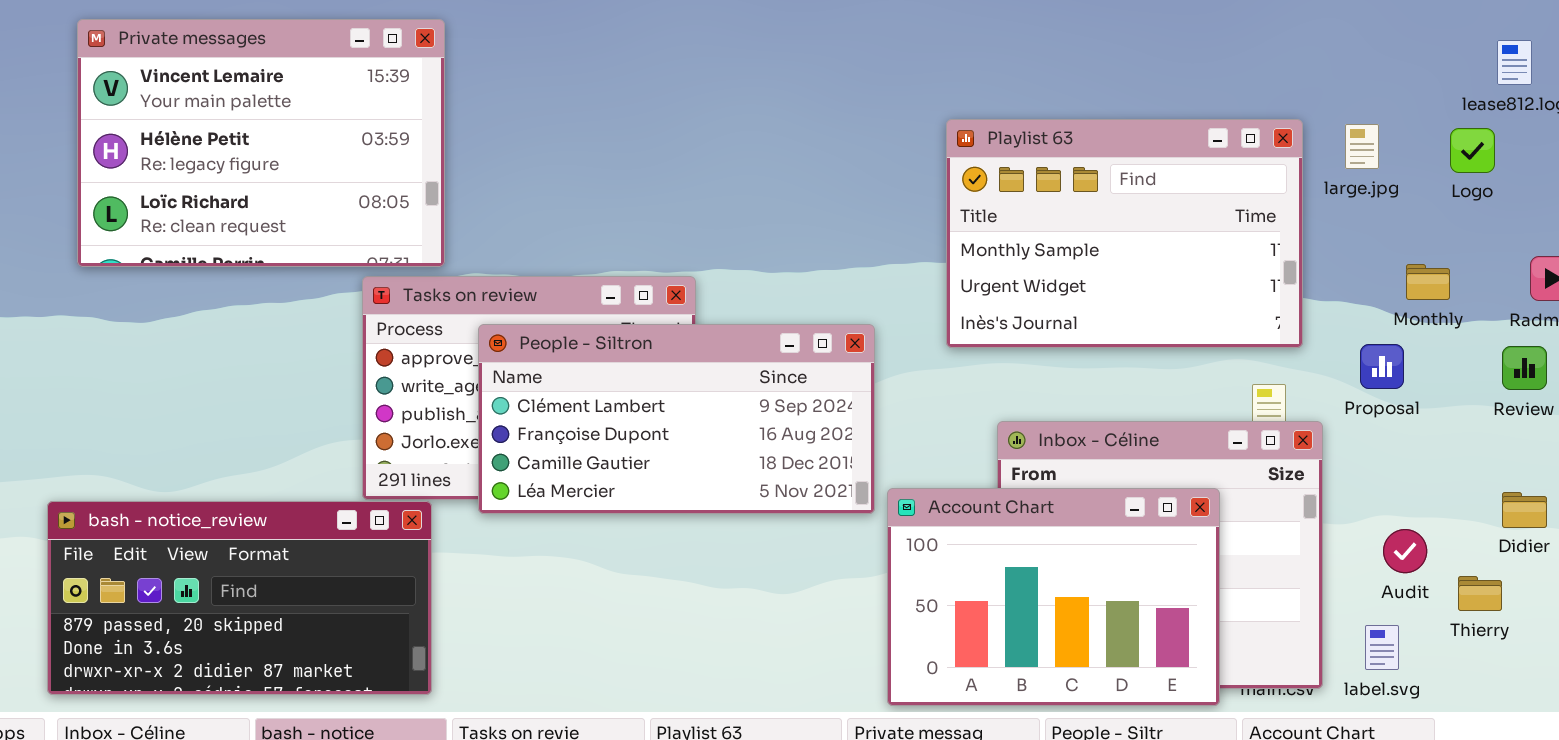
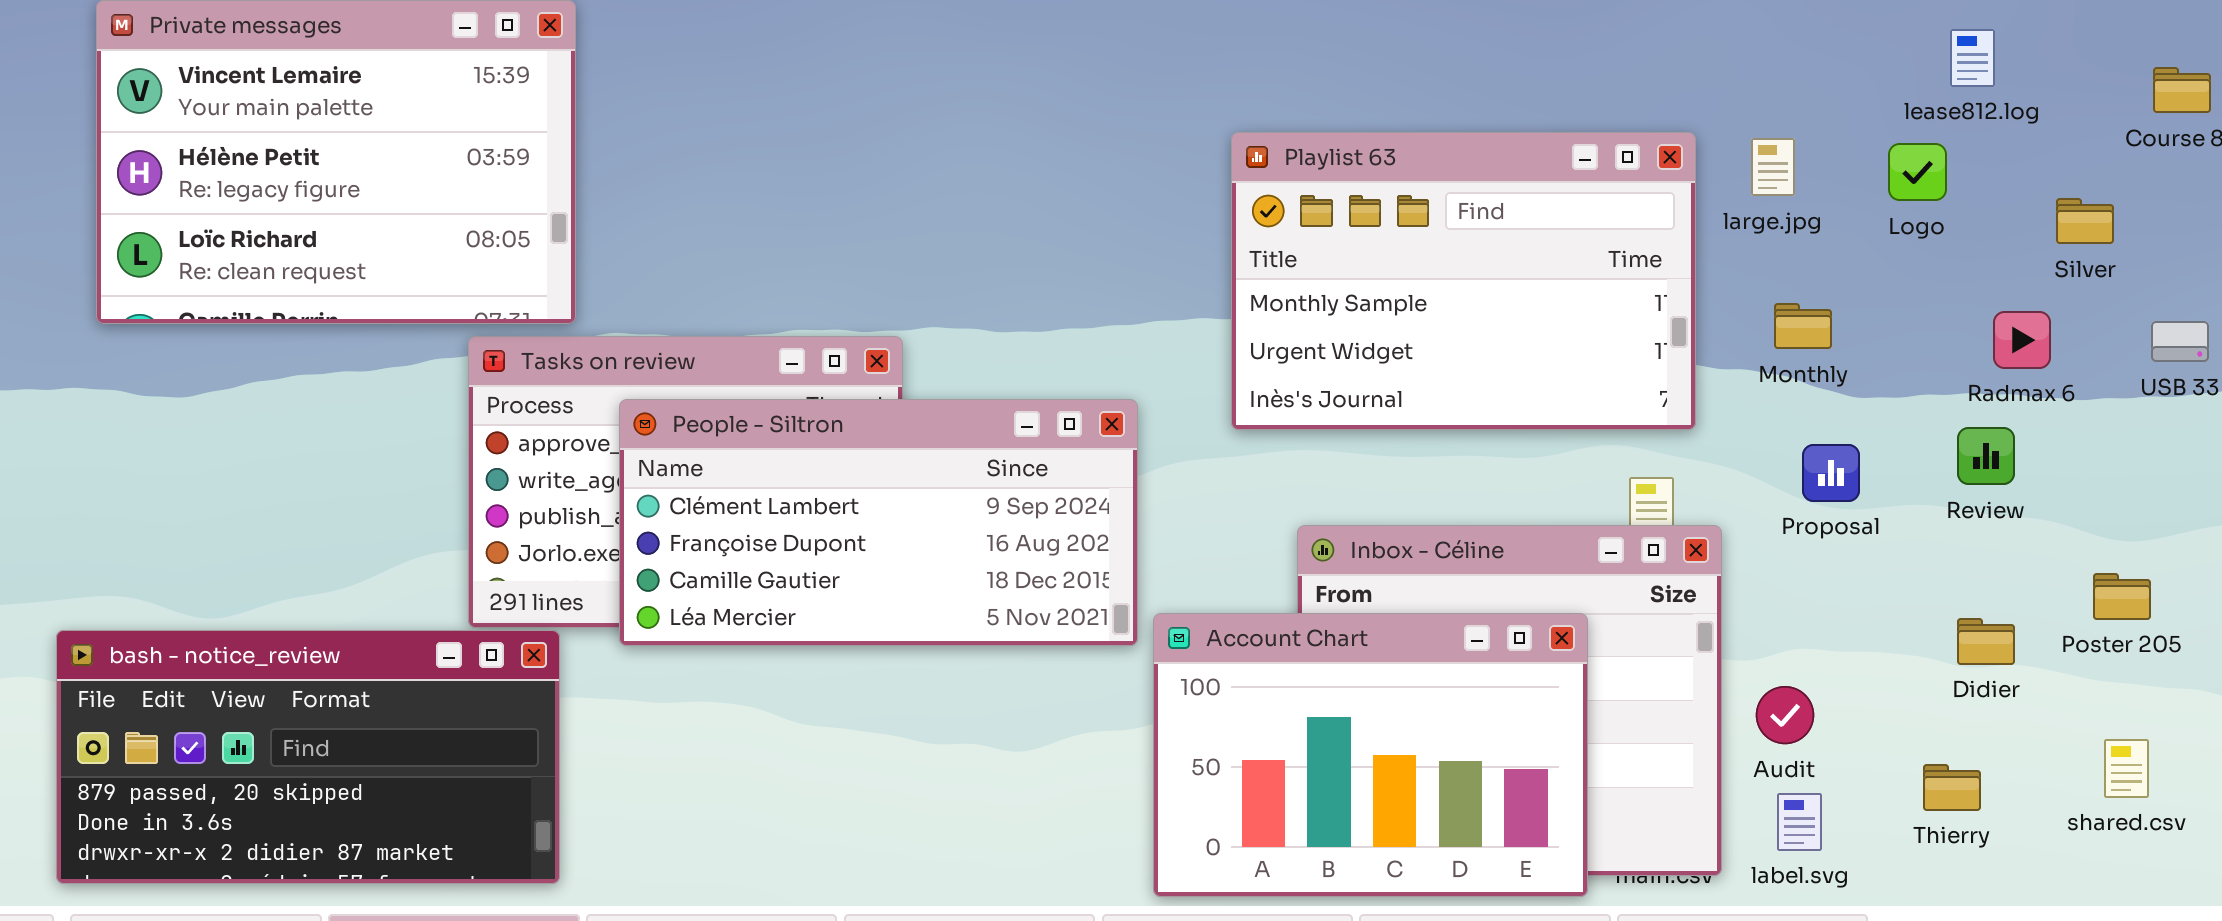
Monthly: [1406,264,1450,300] -> [1774,303,1832,349], moved
Proposal: [1360,344,1404,389] -> [1802,444,1860,502], moved
Audit: [1383,529,1427,573] -> [1756,686,1814,744], moved
Thierry: [1458,576,1502,611] -> [1923,764,1981,811], moved

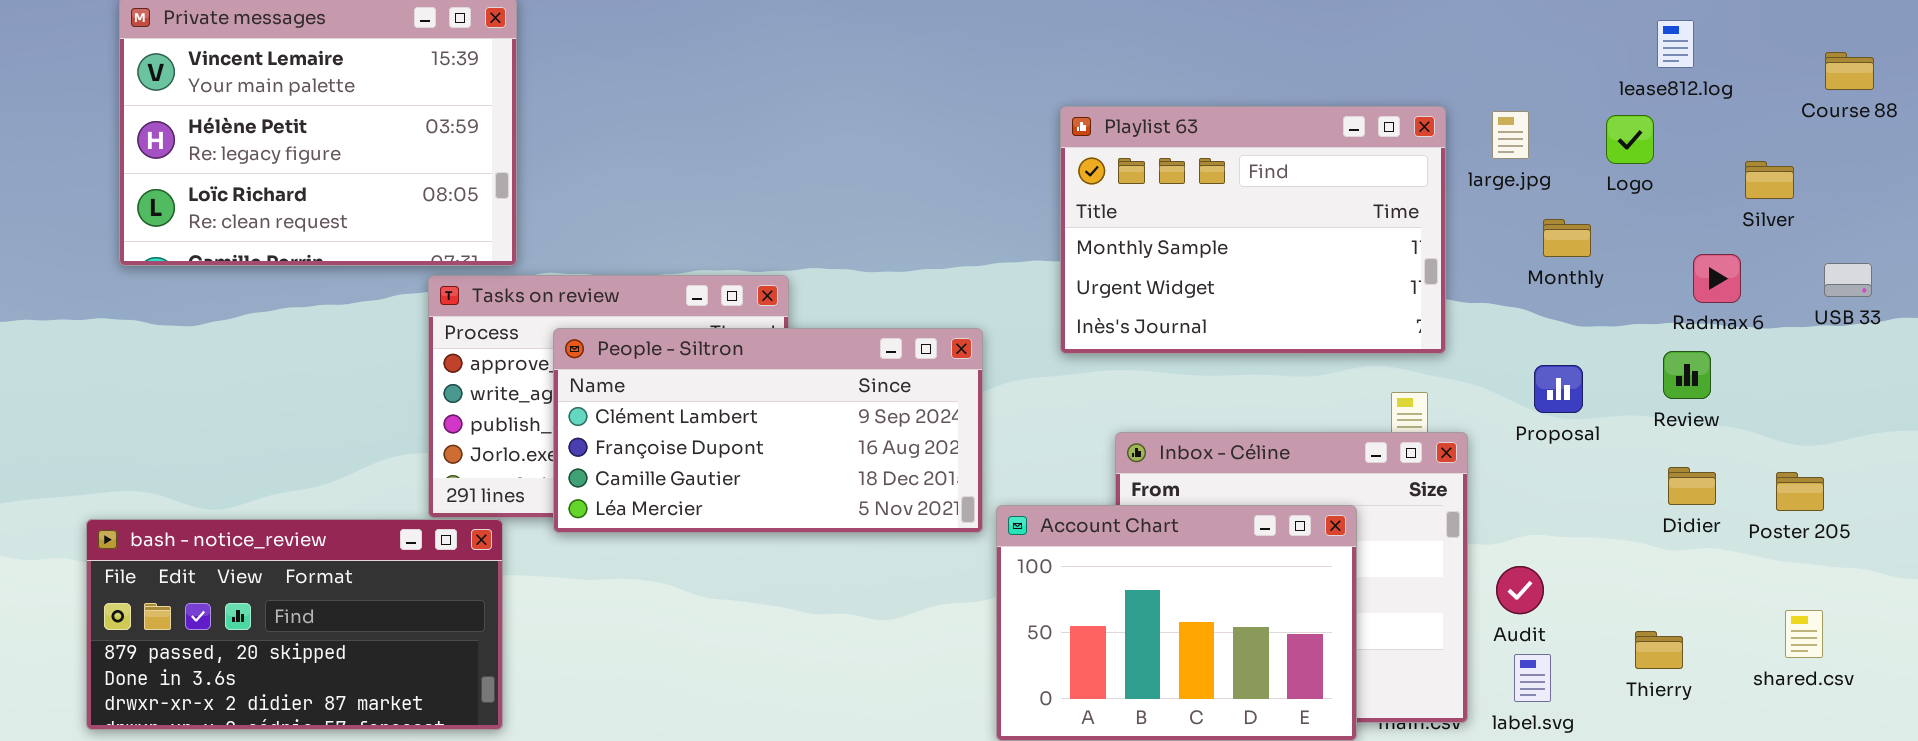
Monthly: [1774,303,1832,349] -> [1543,219,1591,257], moved
Didier: [1957,618,2015,665] -> [1668,467,1716,505], moved

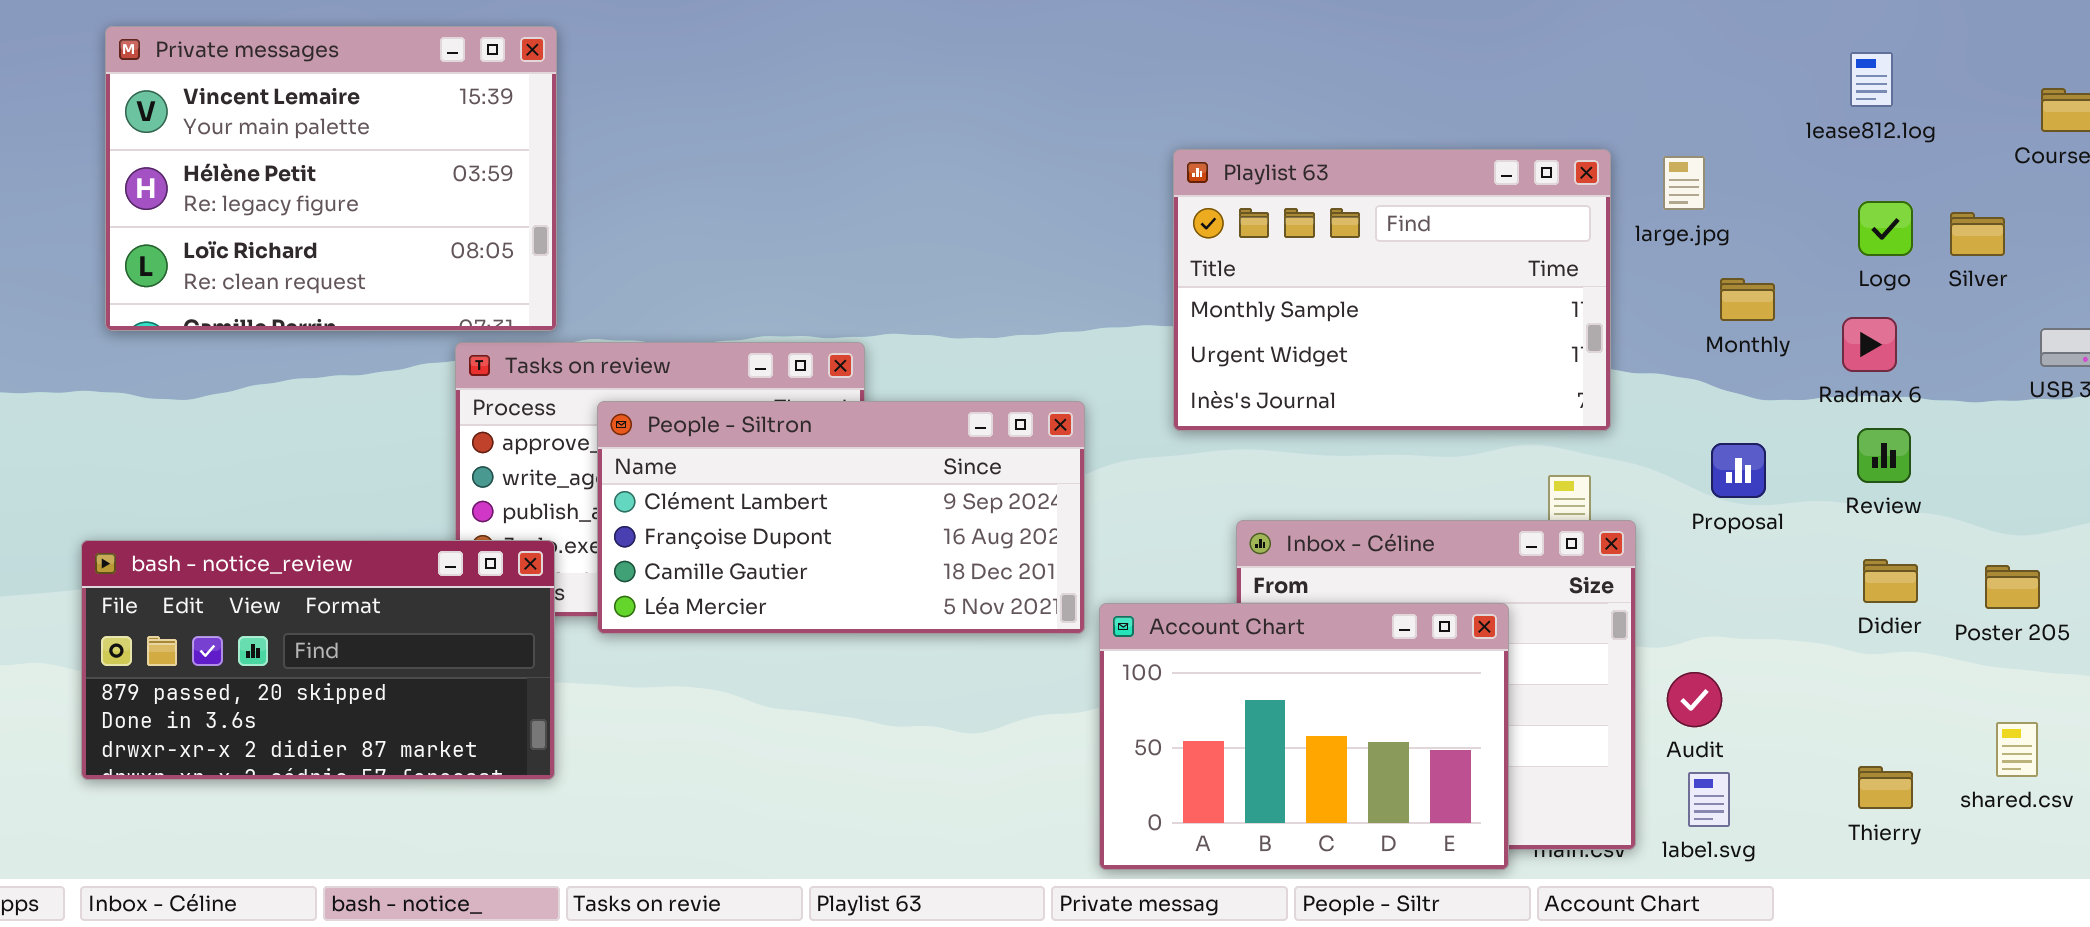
Logo: [1606,115,1654,164] -> [1858,201,1913,256], moved
Radmax 6: [1693,254,1741,303] -> [1842,317,1897,372], moved
bash - notice_review: [86,519,503,730] -> [81,540,555,780], moved
Thierry: [1635,631,1683,669] -> [1858,766,1913,809], moved

